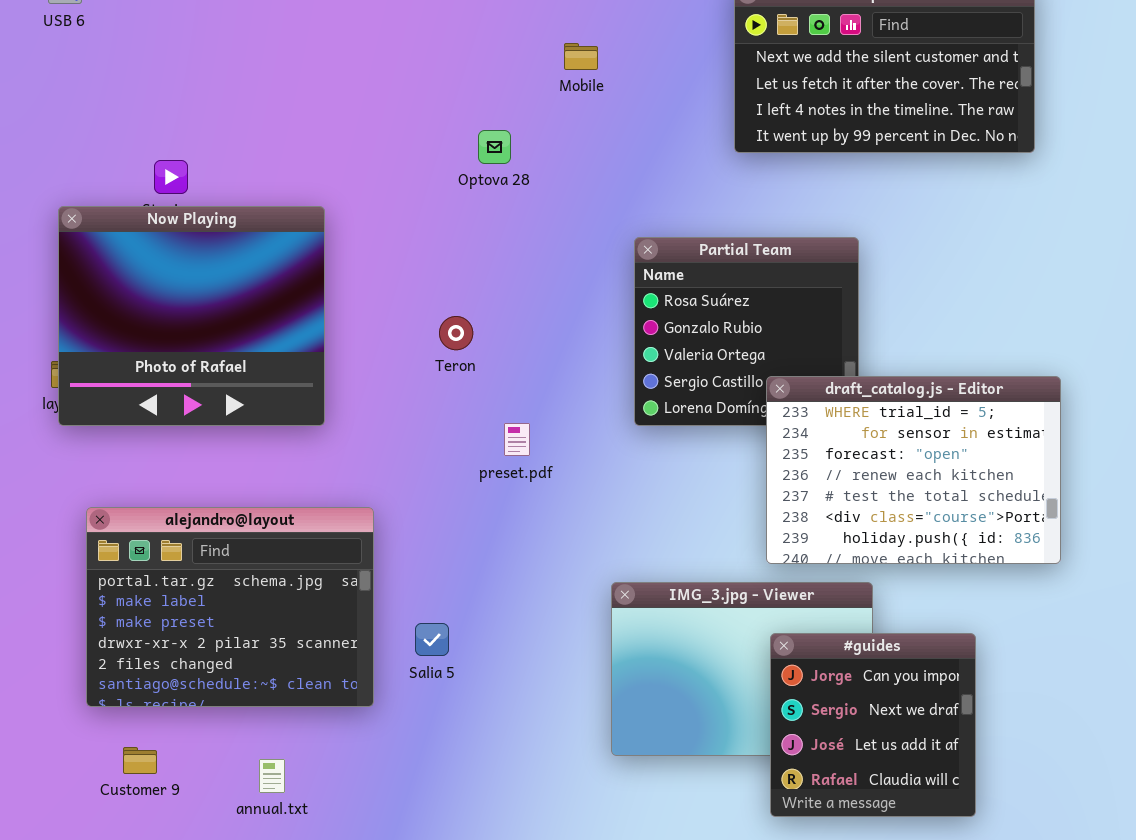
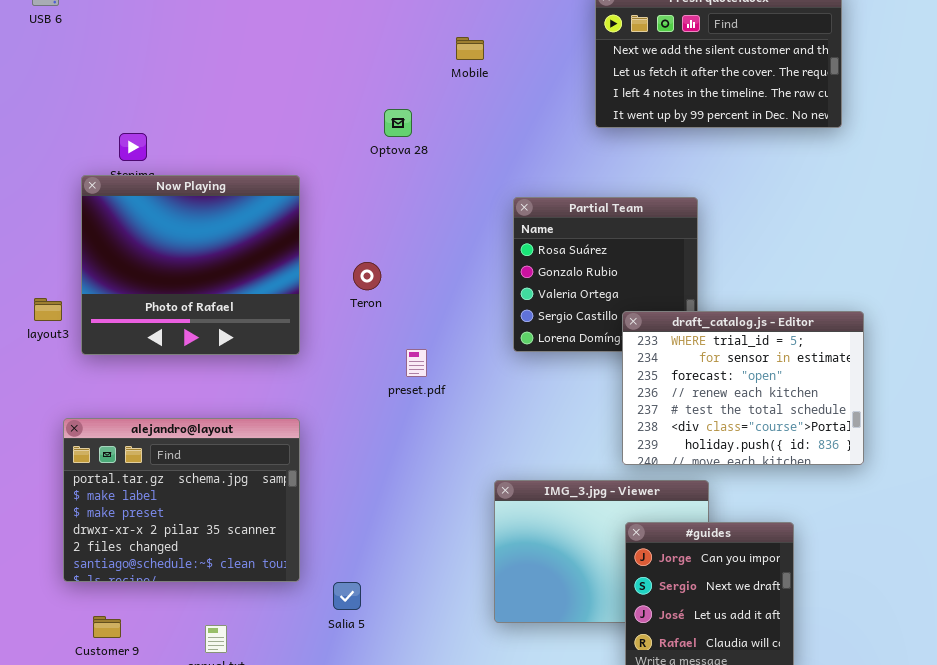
Now Playing: [58,206,325,426] -> [81,175,300,355], moved
Salia 5: [415,623,449,656] -> [333,582,361,610], moved

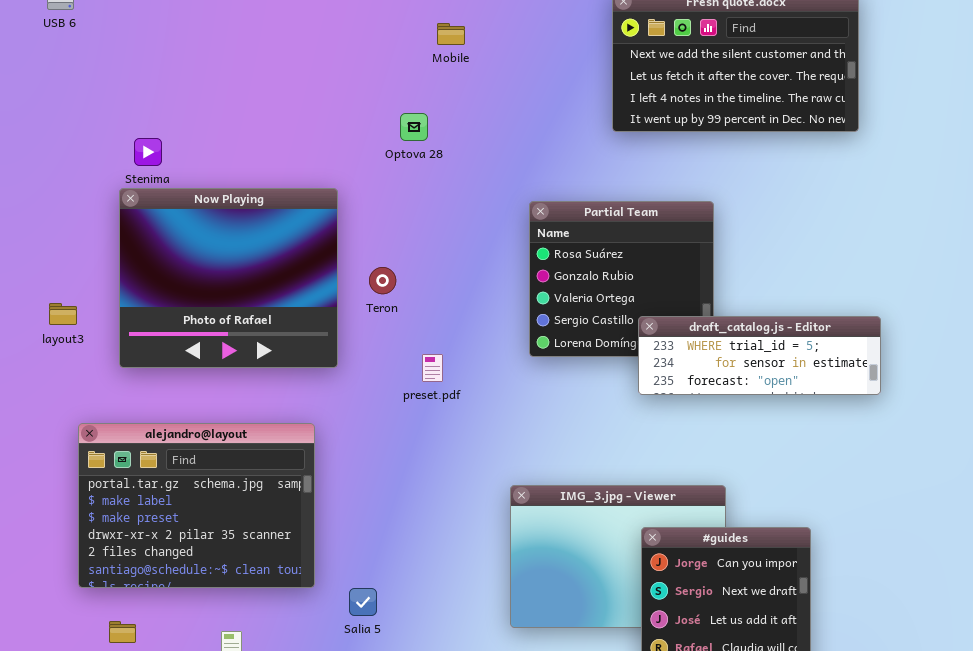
Mobile: [456,37,484,60] -> [437,23,465,45], moved
Now Playing: [81,175,300,355] -> [119,188,338,368], moved
draft_catalog.js - Editor: [622,311,864,465] -> [638,316,881,395], resized

